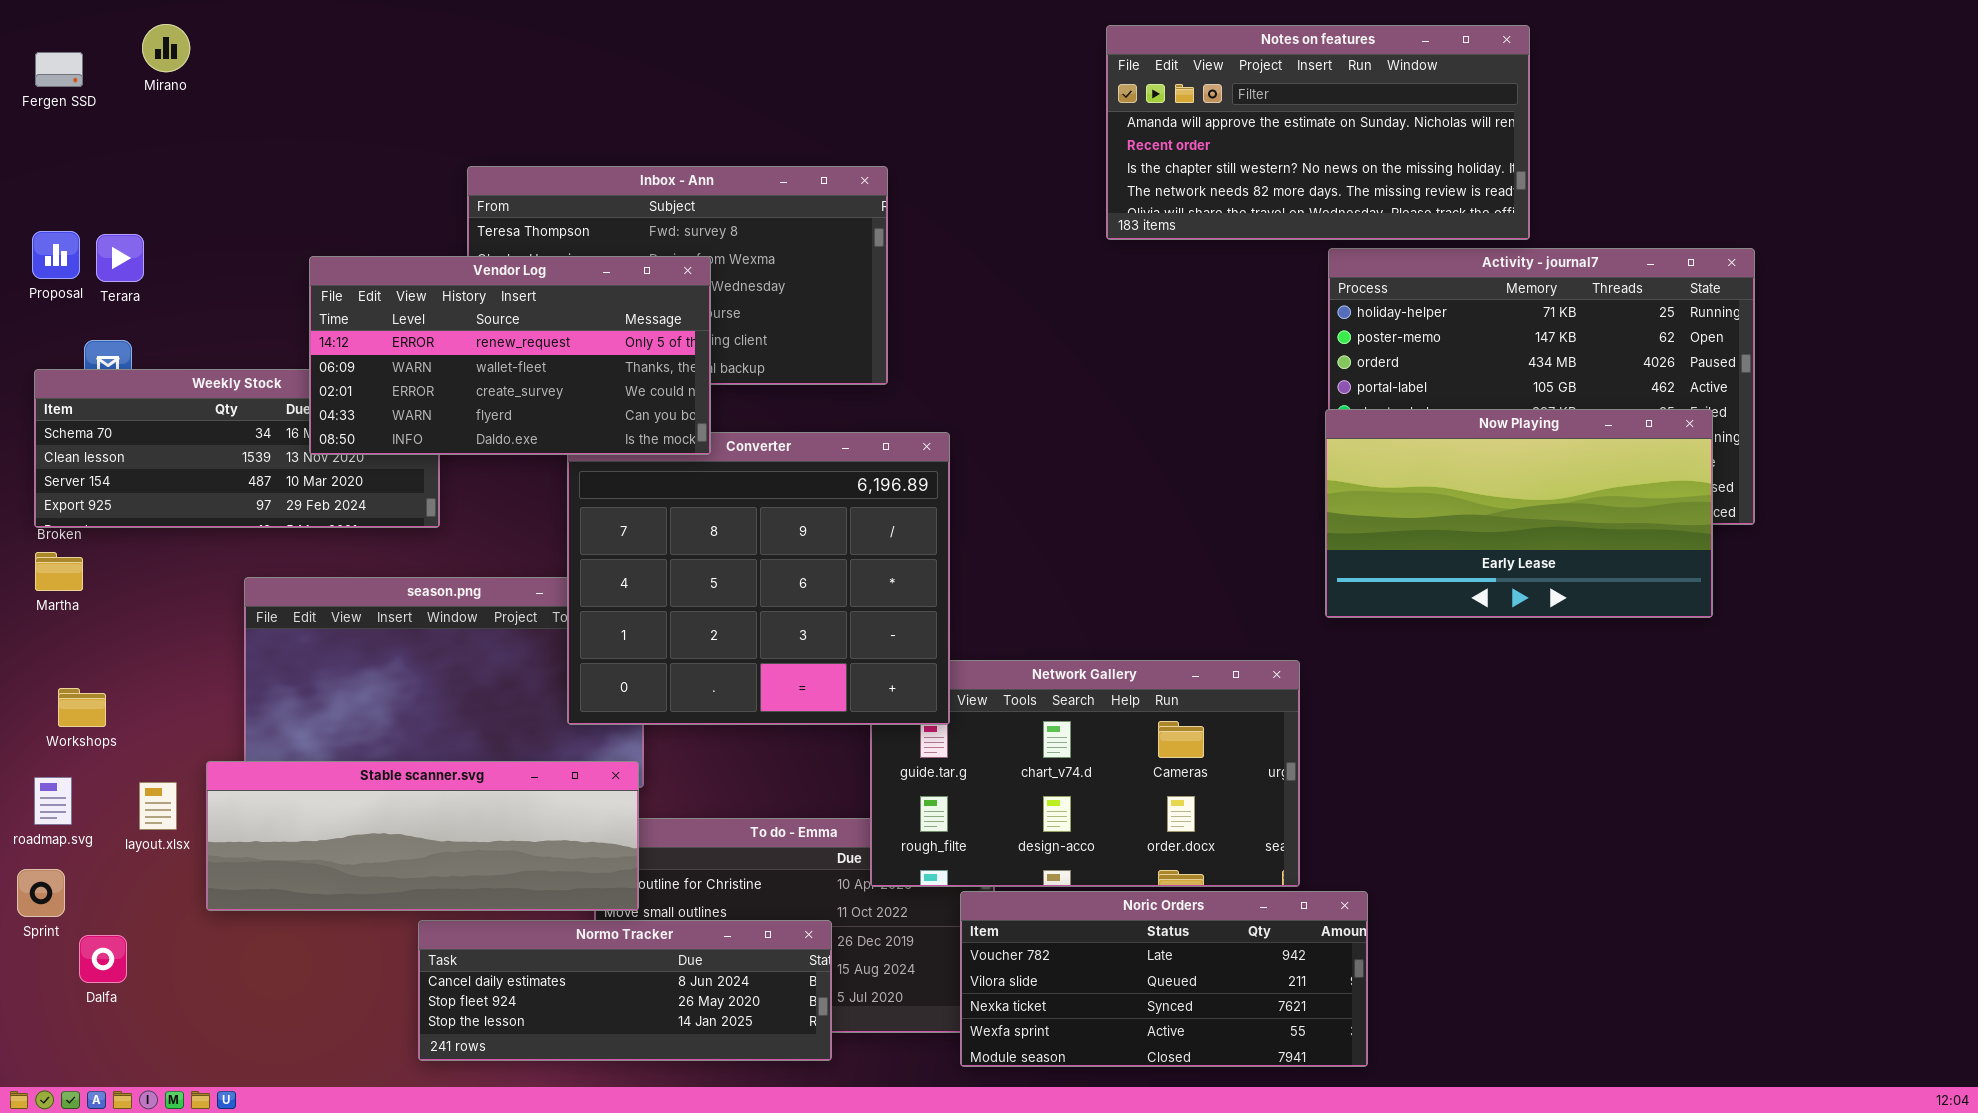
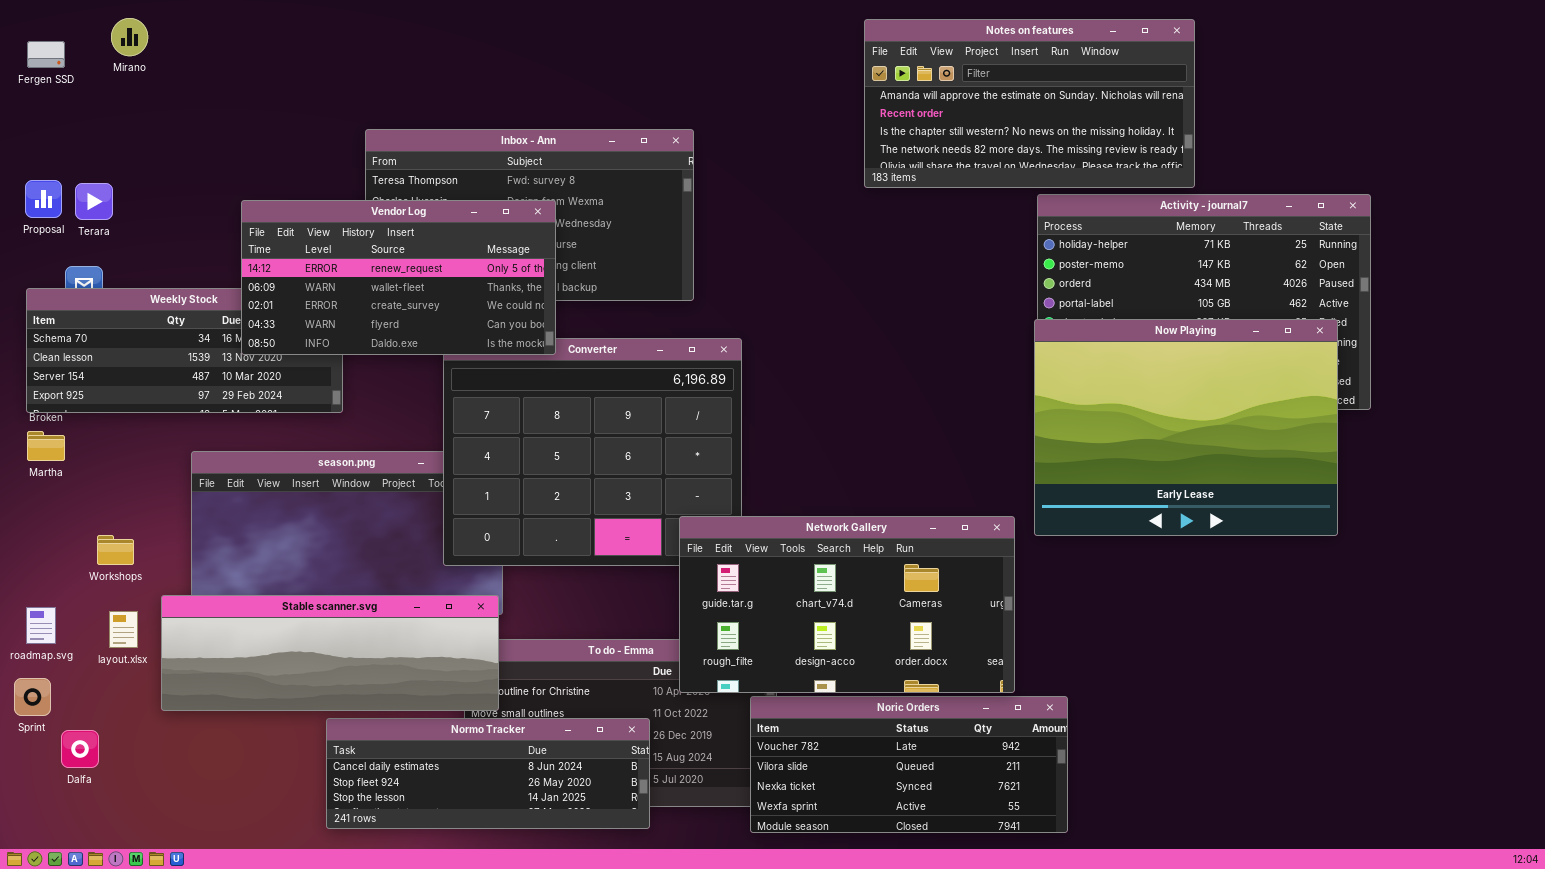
Now Playing: [1325,409,1713,618] -> [1034,319,1338,536], resized
Network Gallery: [870,660,1300,887] -> [679,516,1015,693], raised
Workshops: [58,688,106,727] -> [97,535,134,565], moved

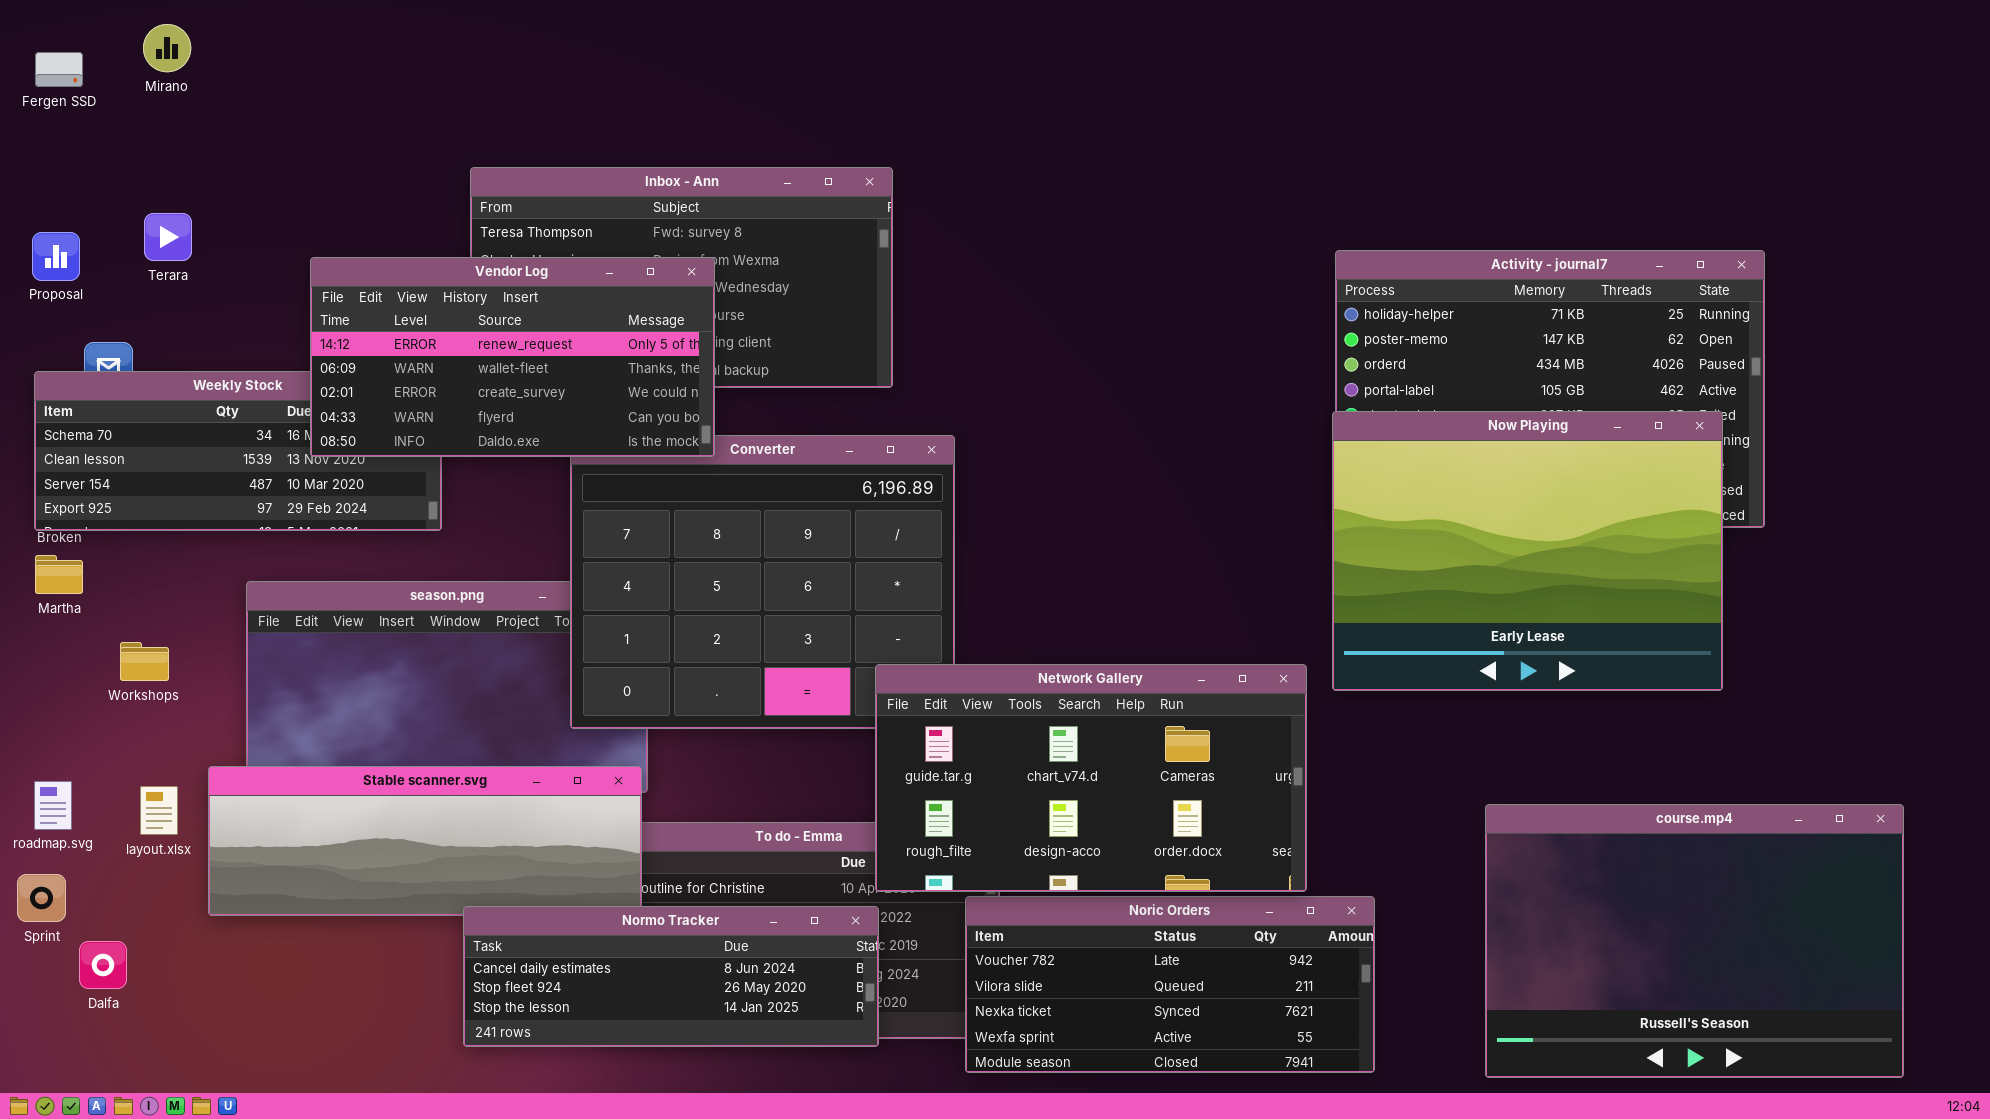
Notes on features: [864,19,1195,188] -> none, closed
Terara: [75,183,113,220] -> [144,213,192,261], moved
Workshops: [97,535,134,565] -> [120,642,169,681], moved
course.mp4: none -> [1485,804,1904,1078], opened
Normo Tracker: [326,718,650,829] -> [463,906,879,1047], moved

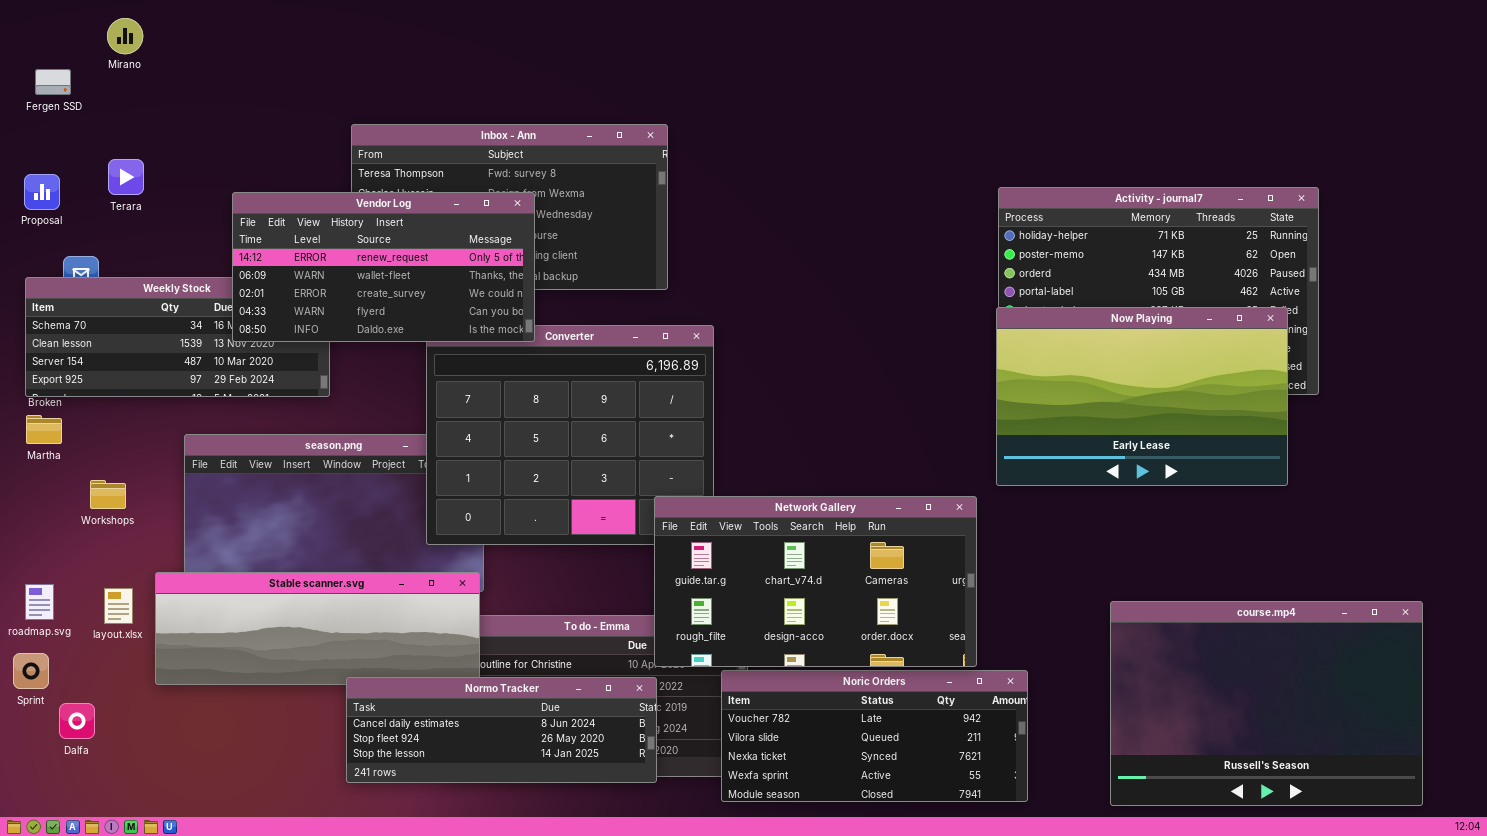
Fergen SSD: [35,52,83,87] -> [35,69,71,95], moved
Now Playing: [1332,411,1723,691] -> [996,307,1288,486], resized

